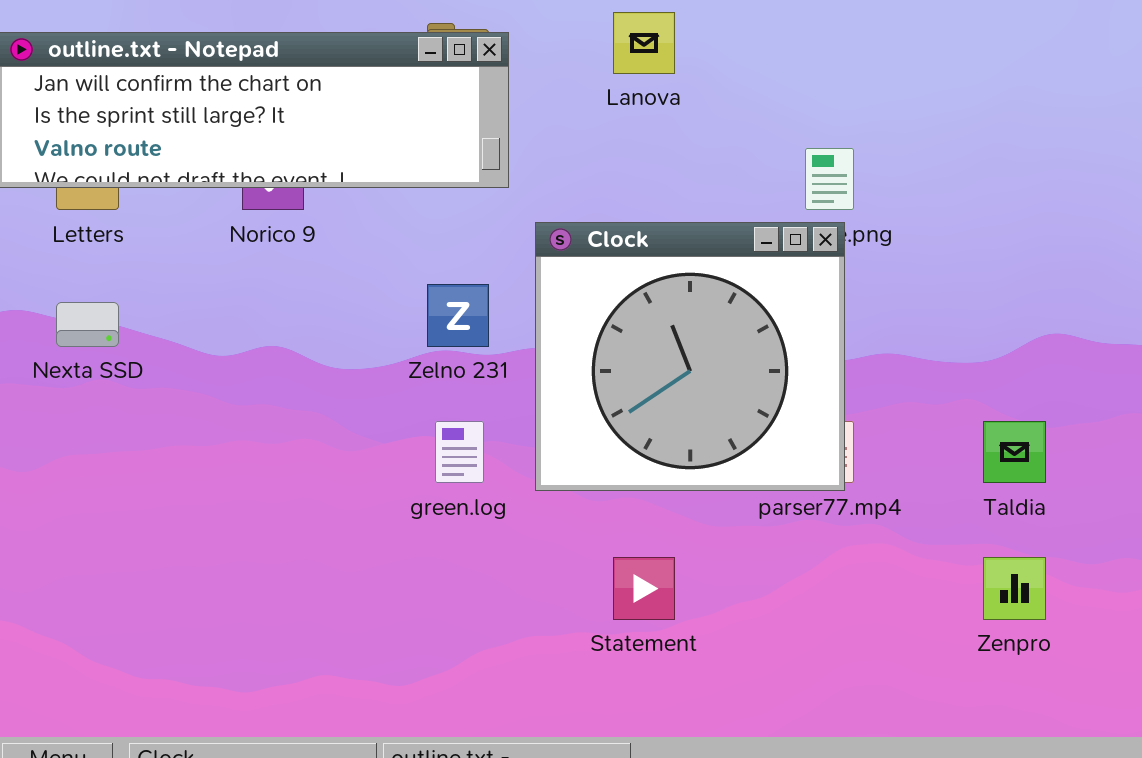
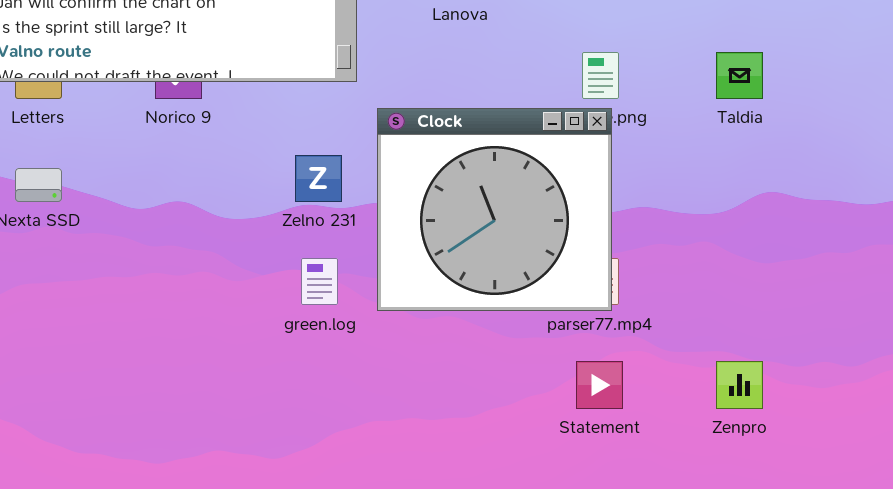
Taldia: [983,421,1046,483] -> [716,52,763,99], moved
Statement: [613,557,675,620] -> [576,361,623,409], moved

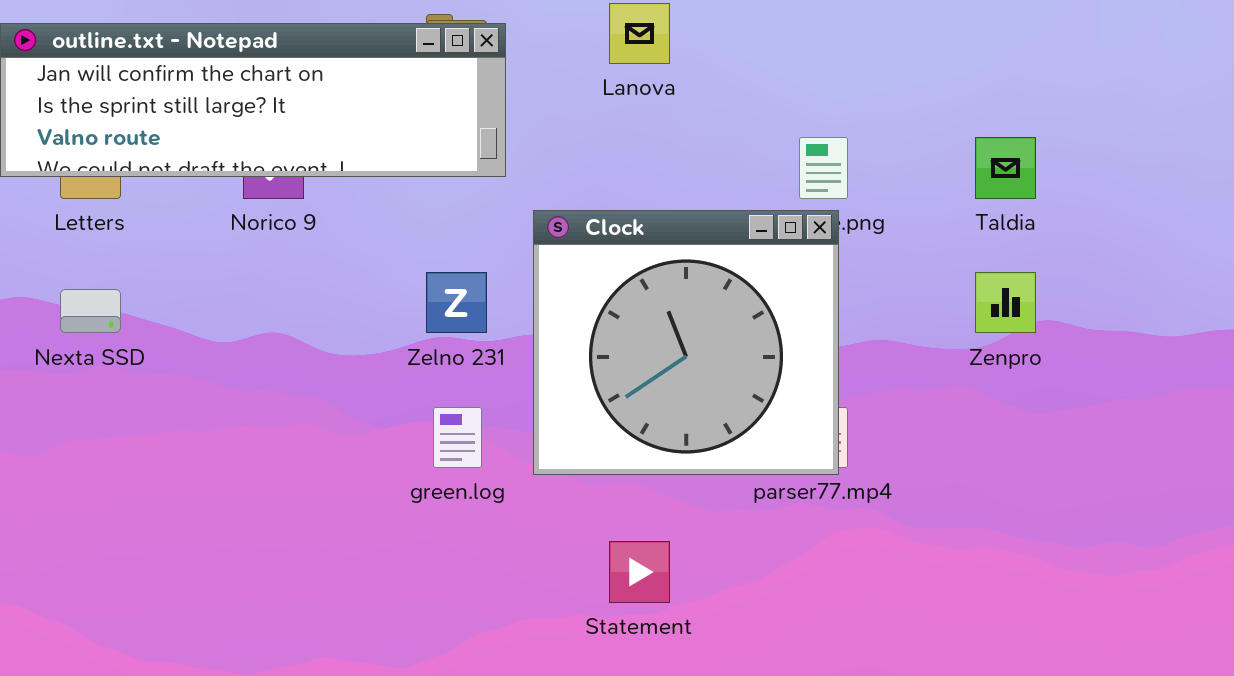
Statement: [576,361,623,409] -> [609,541,670,603], moved
Zenpro: [716,361,763,409] -> [975,272,1036,333], moved

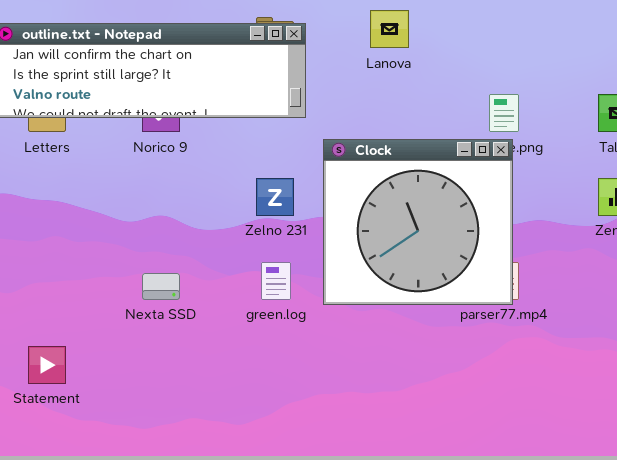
Nexta SSD: [60,289,121,333] -> [142,273,180,300], moved
Statement: [609,541,670,603] -> [28,346,66,384], moved

